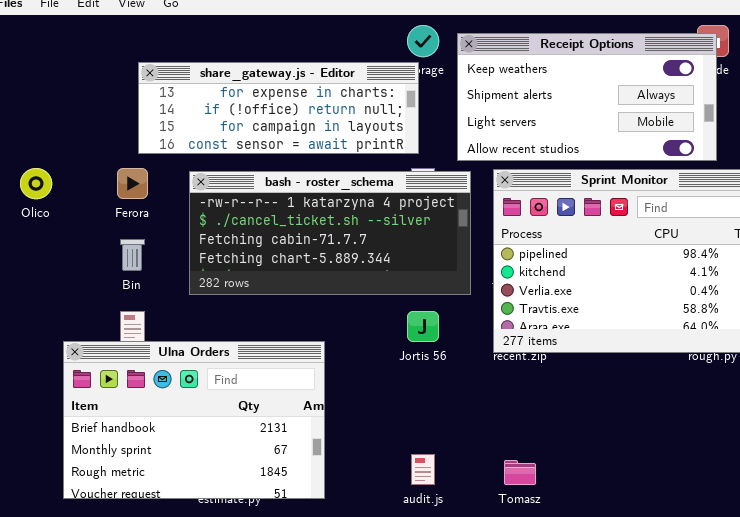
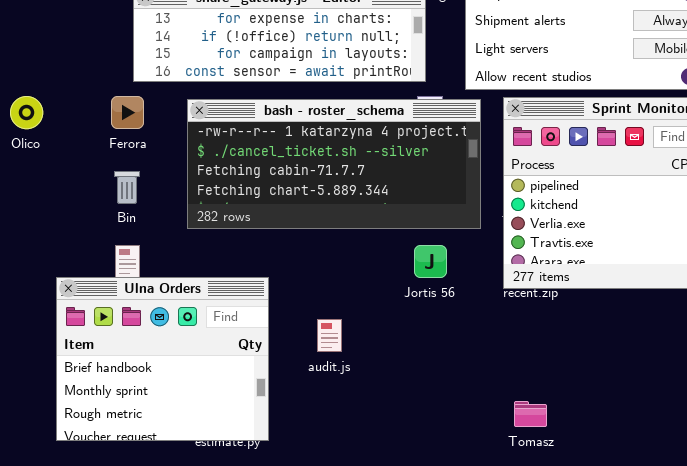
Ulna Orders: [63,341,325,499] -> [56,277,269,441], resized
audit.js: [411,454,435,485] -> [317,319,342,352], moved

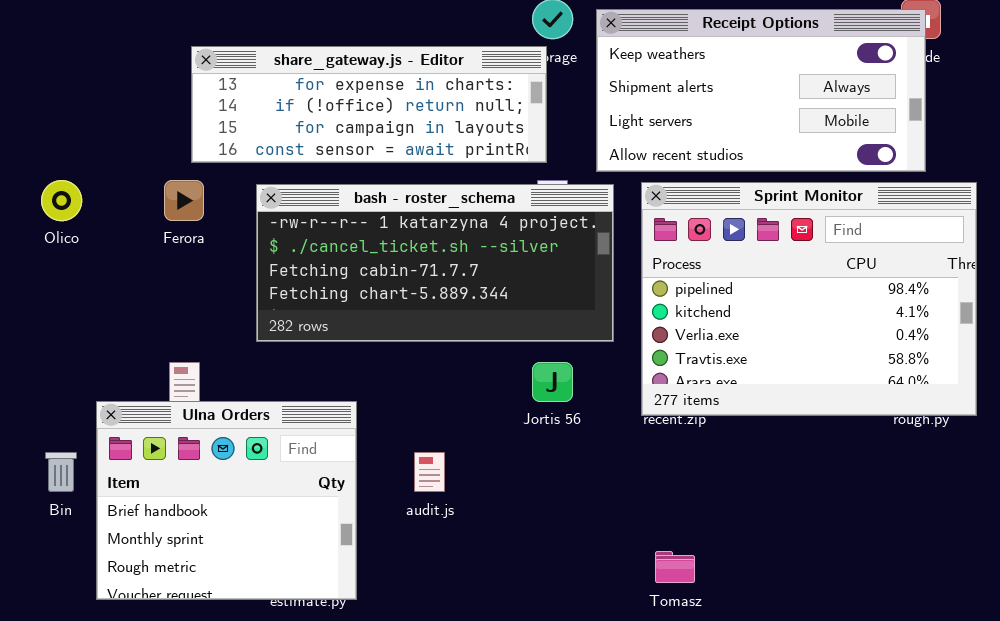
Bin: [114,171,140,204] -> [45,452,77,492], moved

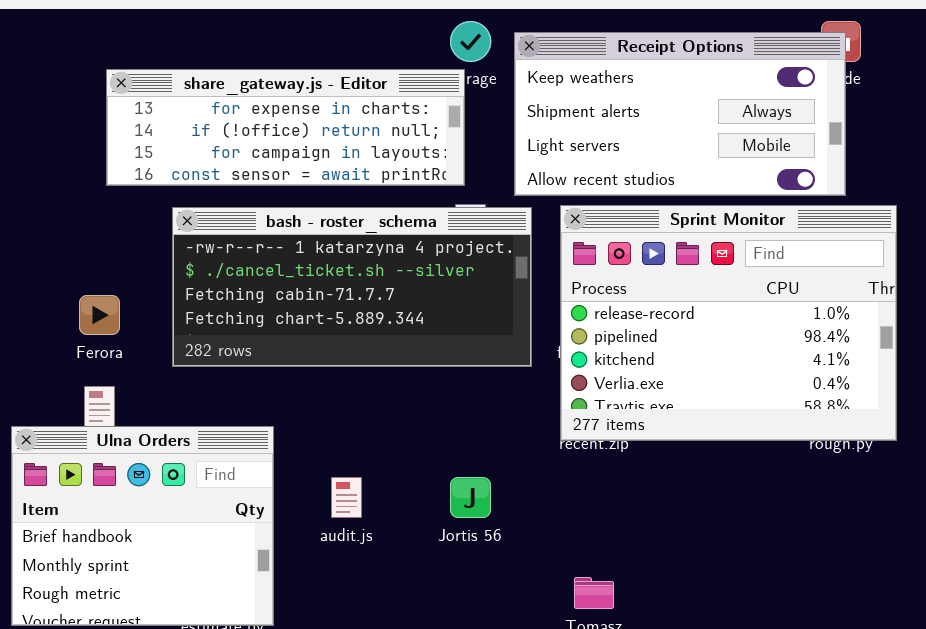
Ferora: [164,180,204,221] -> [79,295,120,335], moved
Sprint Monitor: [641,182,977,416] -> [560,205,897,441], scrolled up 1 row
Jortis 56: [532,362,573,402] -> [450,477,491,518], moved

